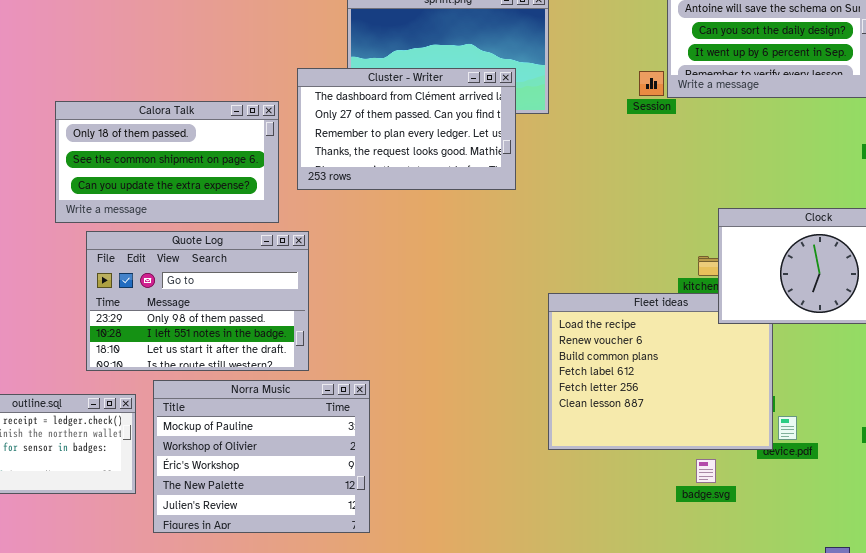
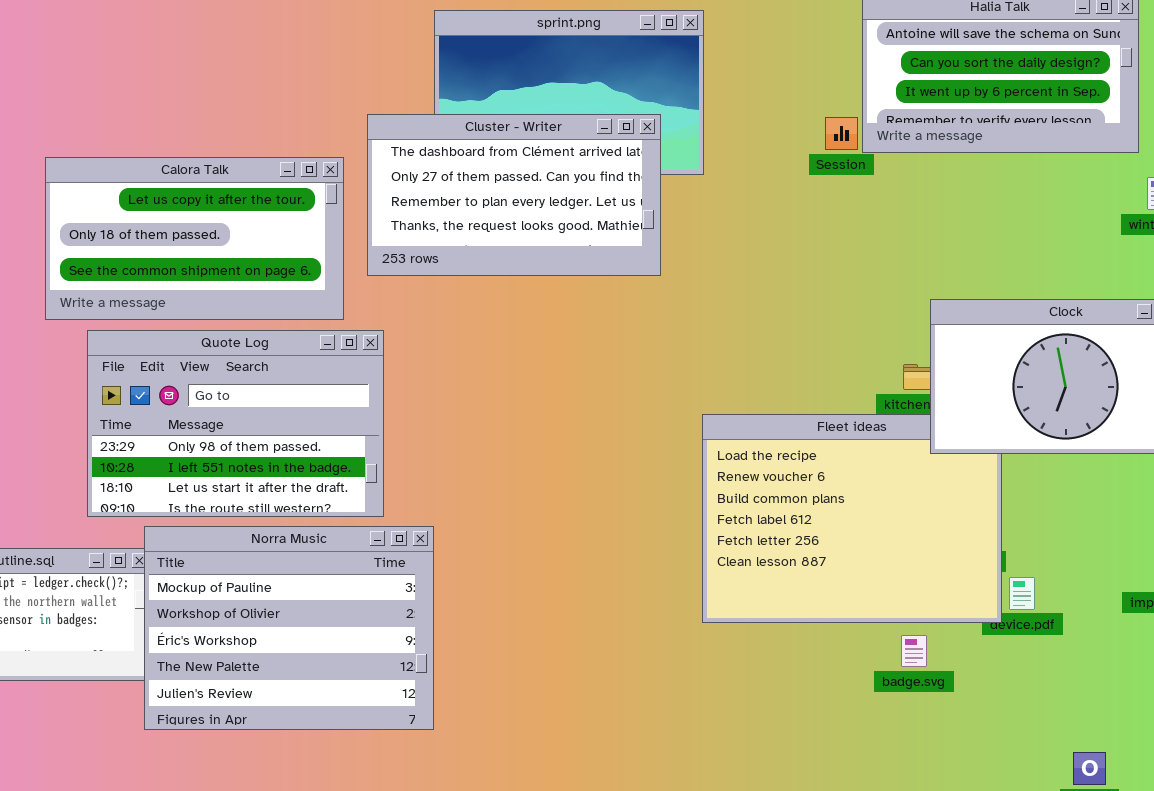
Calora Talk: [55,101,279,223] -> [45,157,344,320], scrolled up 1 row
Norra Music: [153,380,370,533] -> [144,526,434,730], moved

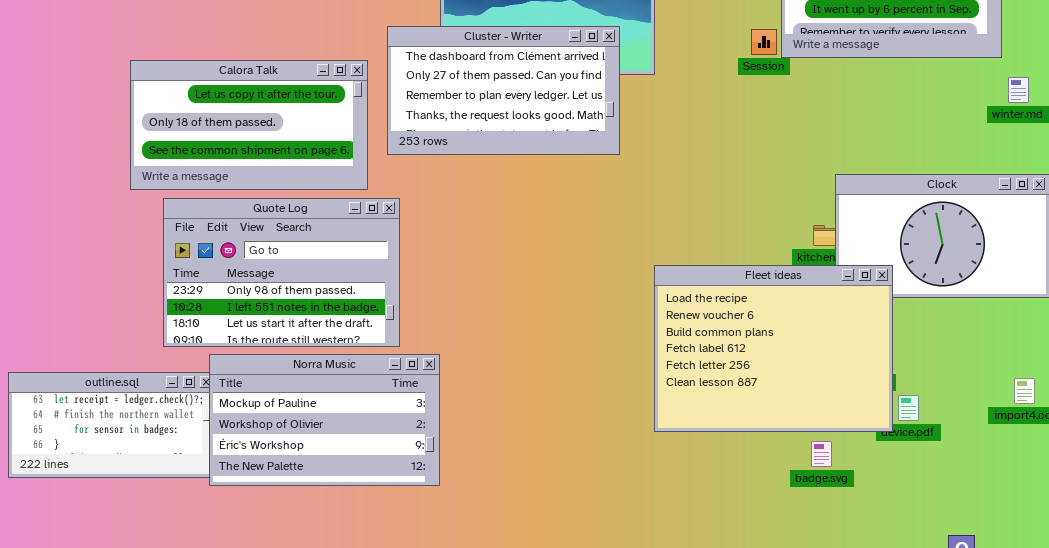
Fleet ideas: [702,414,1002,623] -> [654,265,893,432], raised
Norra Music: [144,526,434,730] -> [209,354,440,486], resized

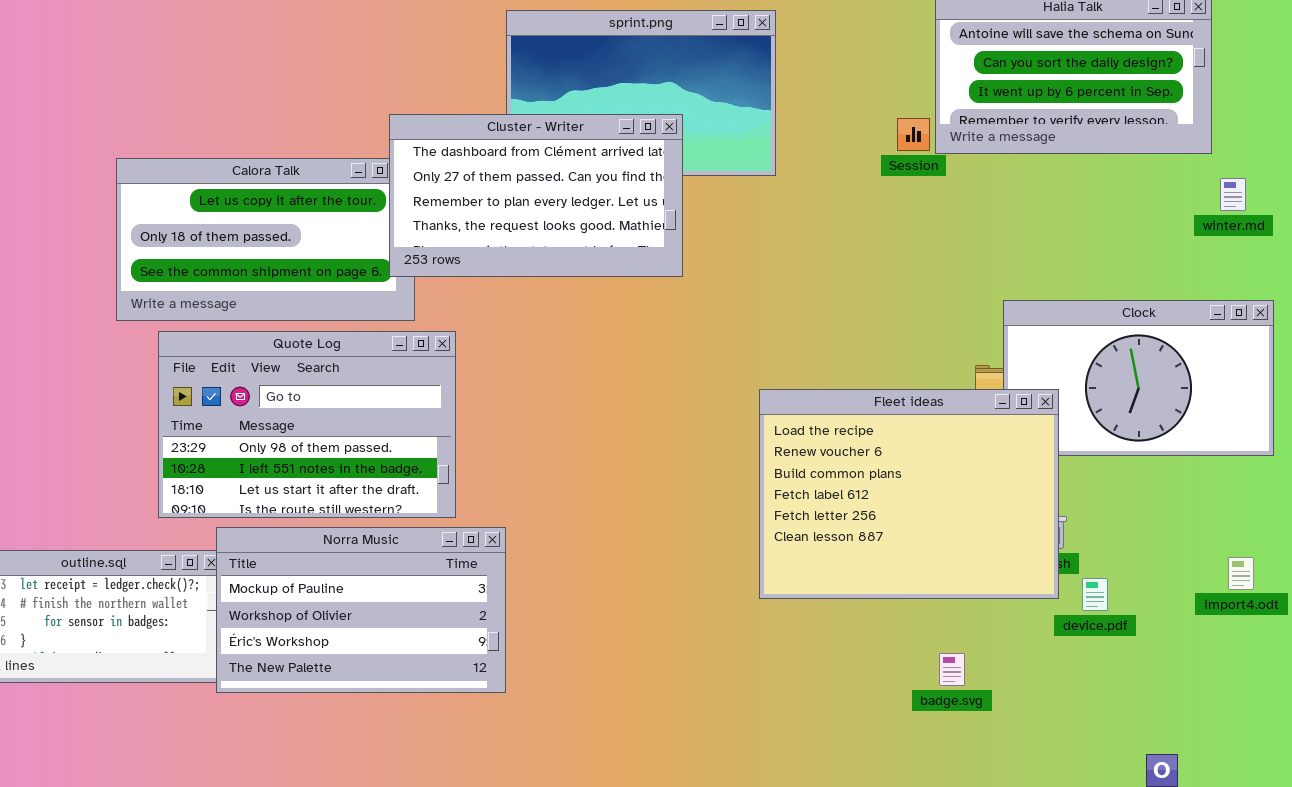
Cluster - Writer: [387,26,620,155] -> [389,114,683,277], moved
Fleet ideas: [654,265,893,432] -> [759,389,1059,599], moved
badge.svg: [811,441,832,467] -> [939,653,965,686], moved

